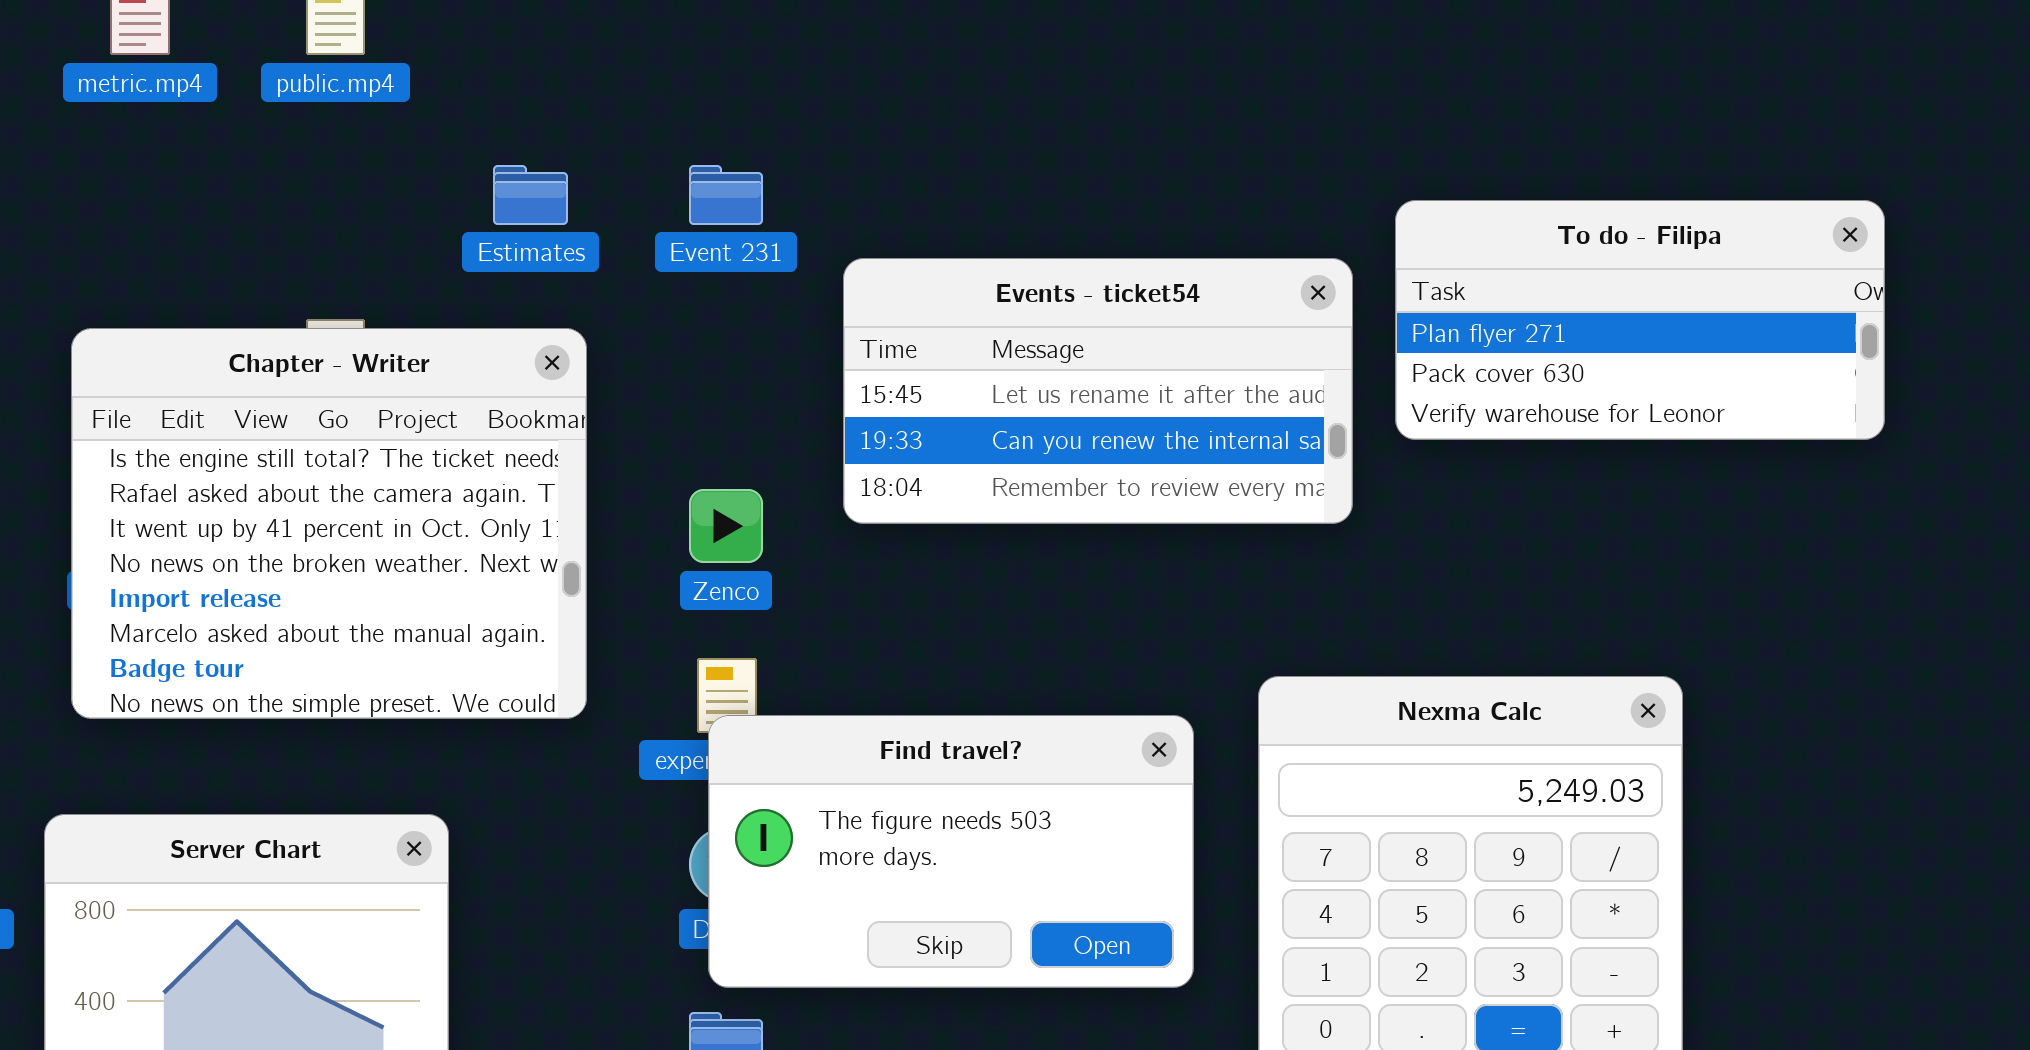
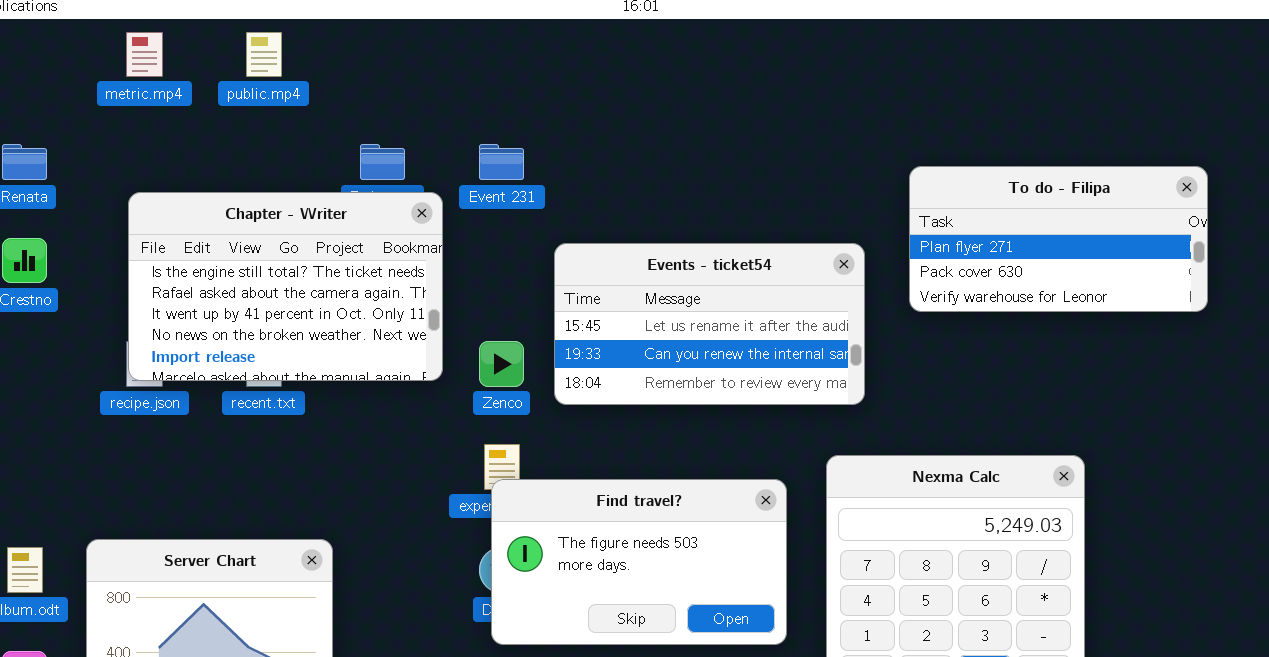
Events - ticket54: [843,258,1353,524] -> [554,243,865,405], moved
Chapter - Writer: [71,328,587,719] -> [128,192,443,381], moved, resized

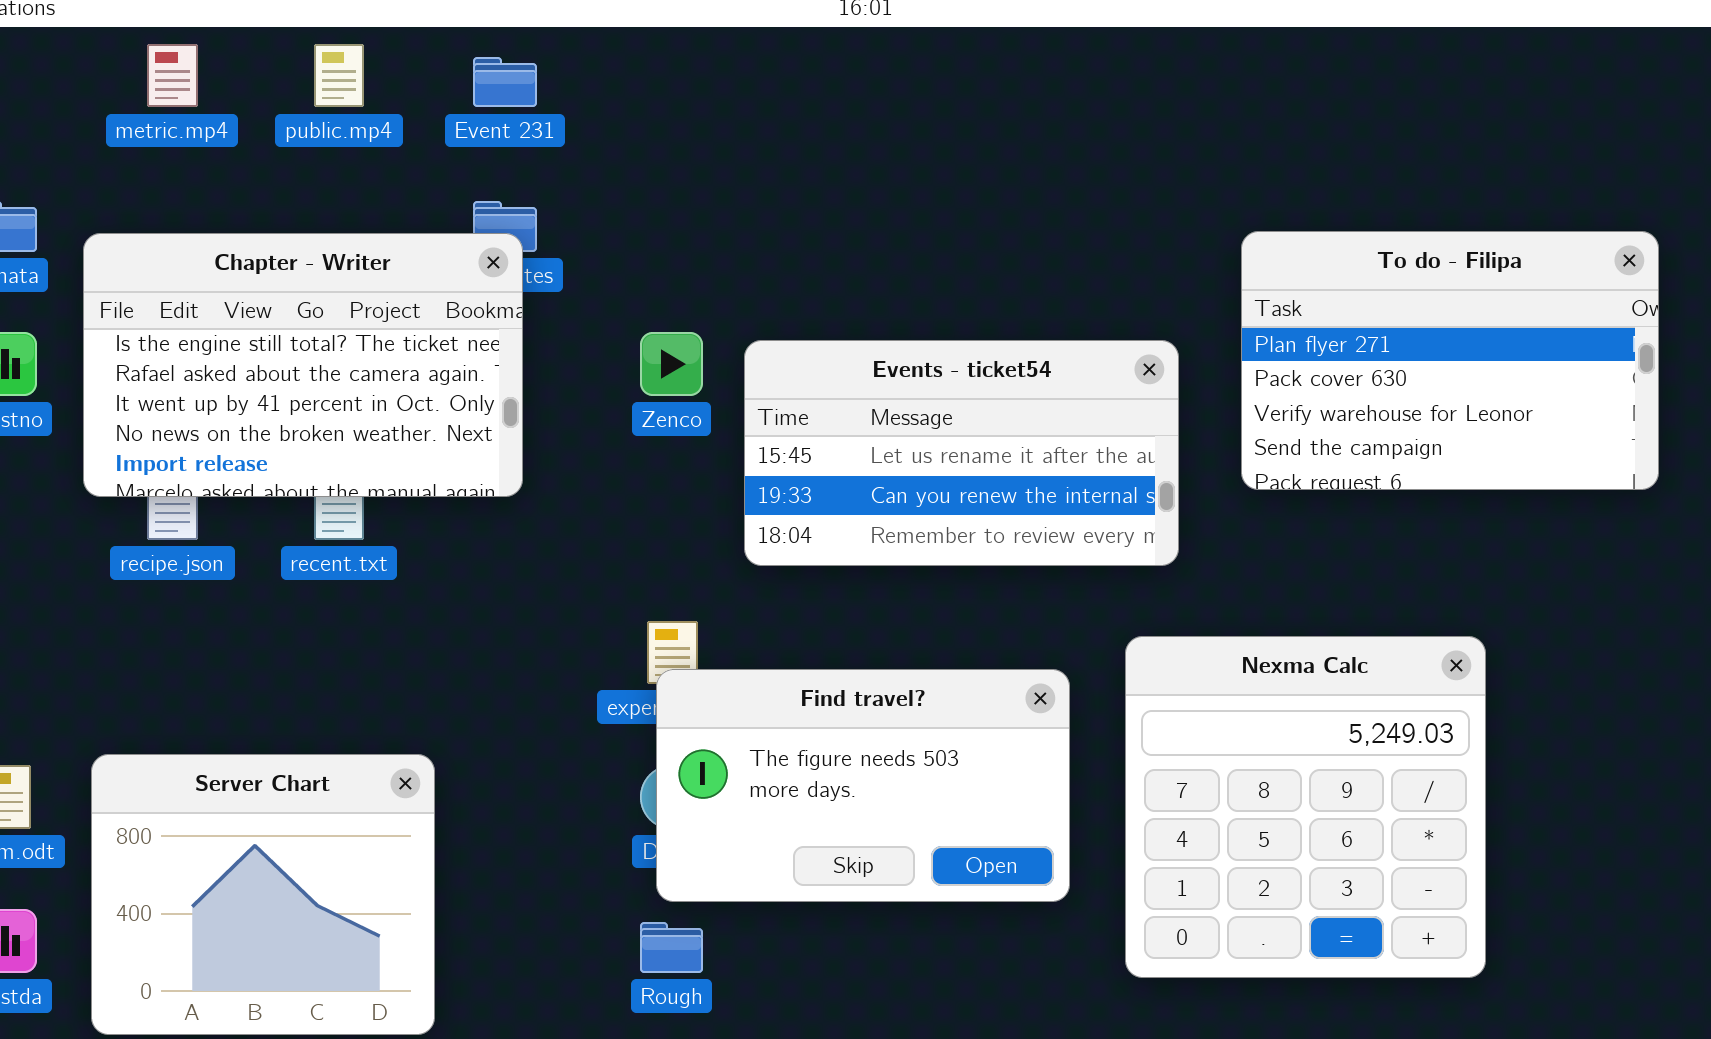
Event 231: [479,144,524,180] -> [473,57,537,107], moved
To do - Filipa: [909,166,1208,312] -> [1241,231,1659,490], resized
Chapter - Writer: [128,192,443,381] -> [83,233,523,497], moved
Zenco: [479,341,524,387] -> [640,332,703,396], moved

